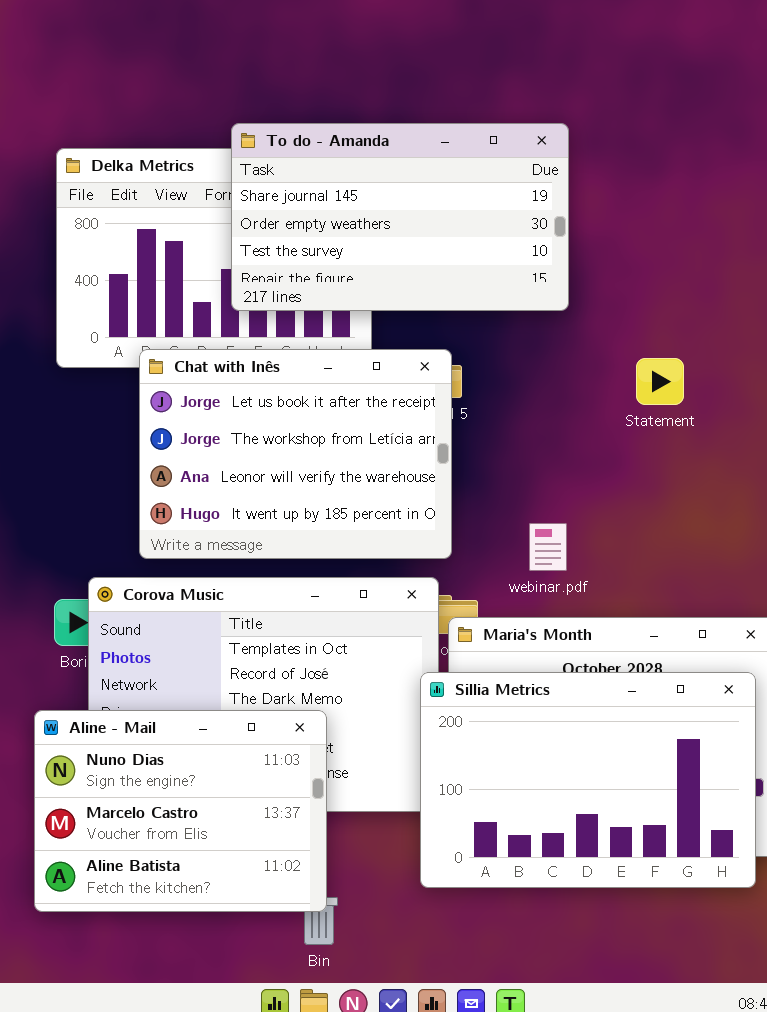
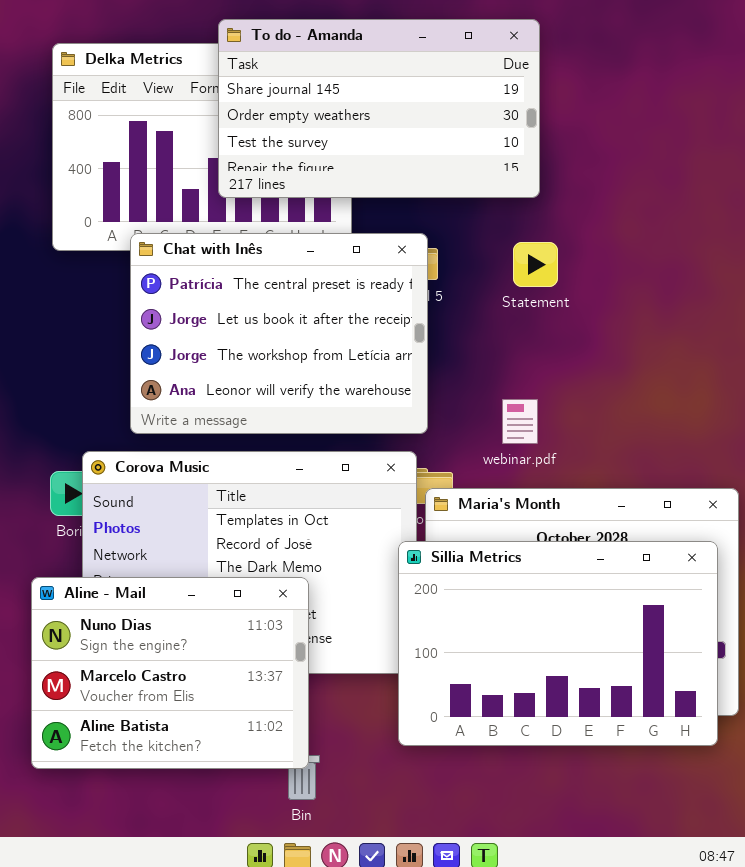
Chat with Inês: [139,349,452,559] -> [130,233,428,434], scrolled up 1 row
Statement: [636,358,684,405] -> [513,242,558,287], moved

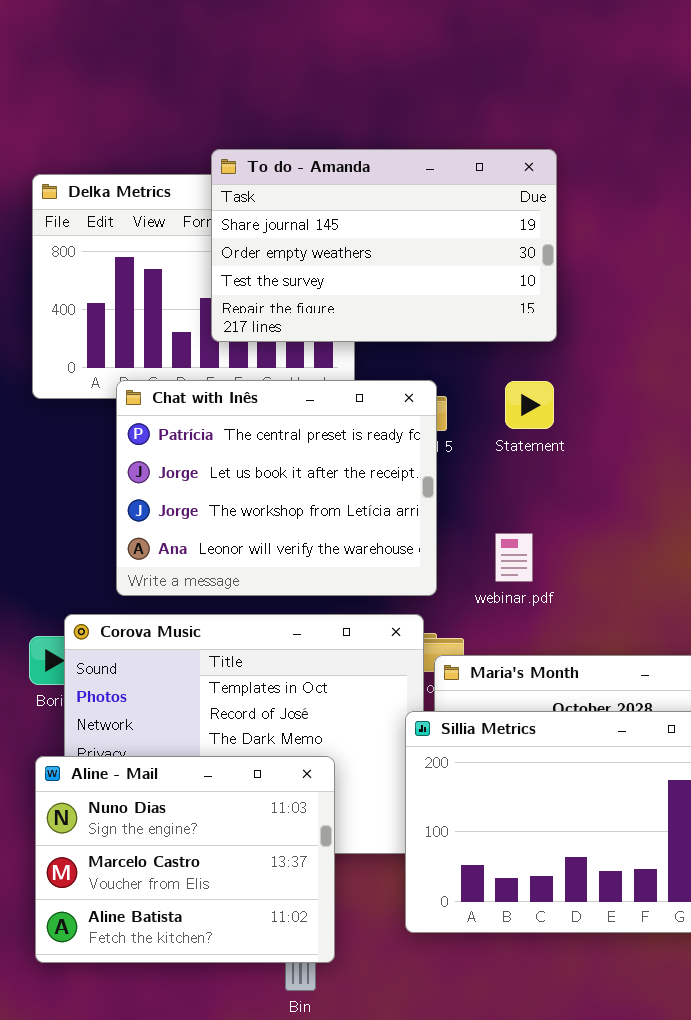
Statement: [513,242,558,287] -> [505,381,554,429], moved
webinar.pdf: [502,399,538,444] -> [495,533,533,582], moved
Aline - Mail: [31,577,309,769] -> [35,756,335,963], moved

